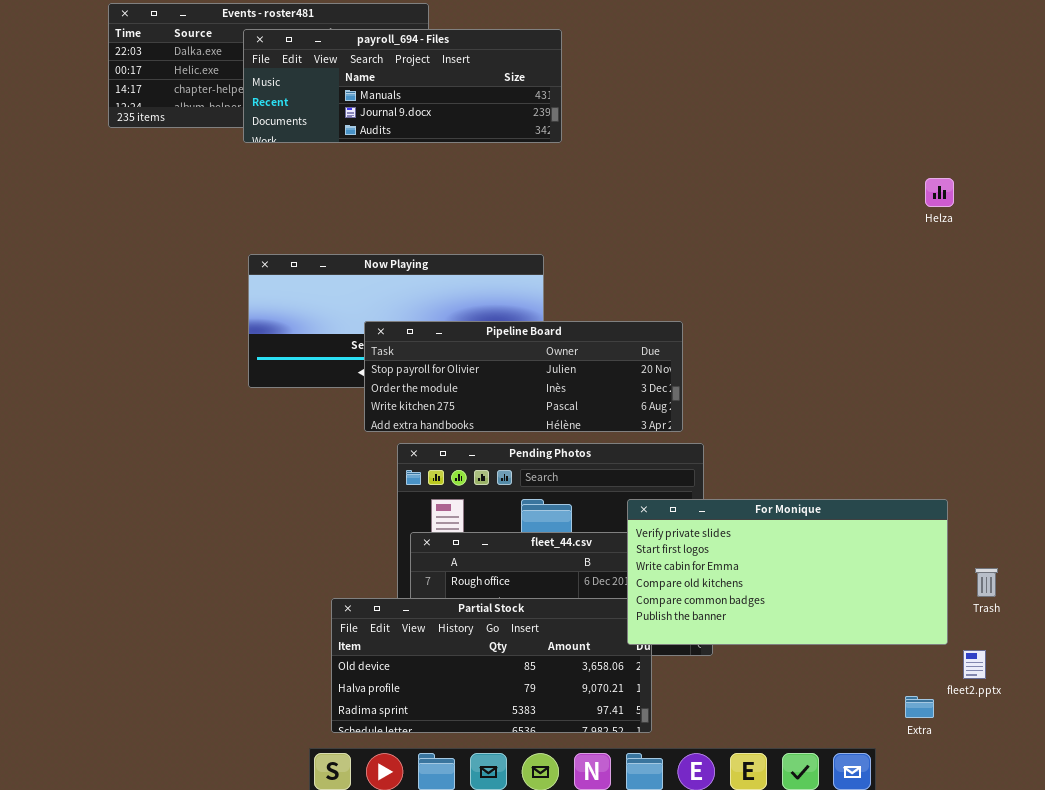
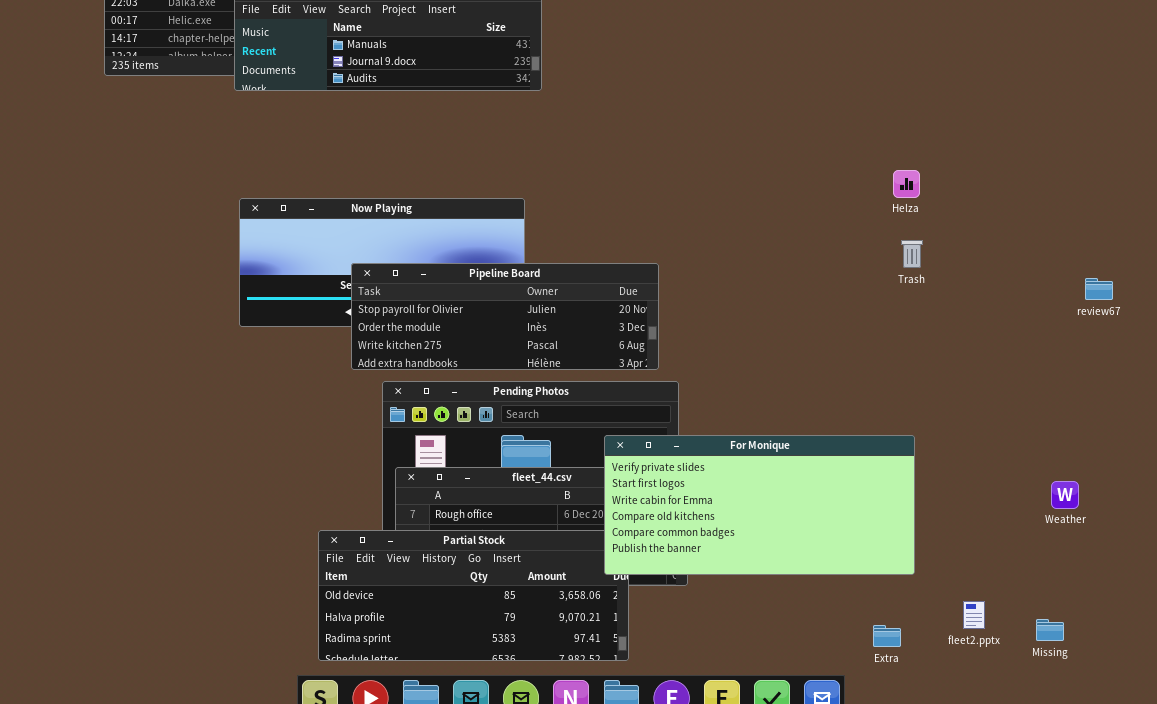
Helza: [925,178,954,207] -> [893,170,920,198], moved
Trash: [975,568,998,597] -> [901,240,923,268], moved
fleet2.pptx: [963,650,986,679] -> [963,601,985,629], moved

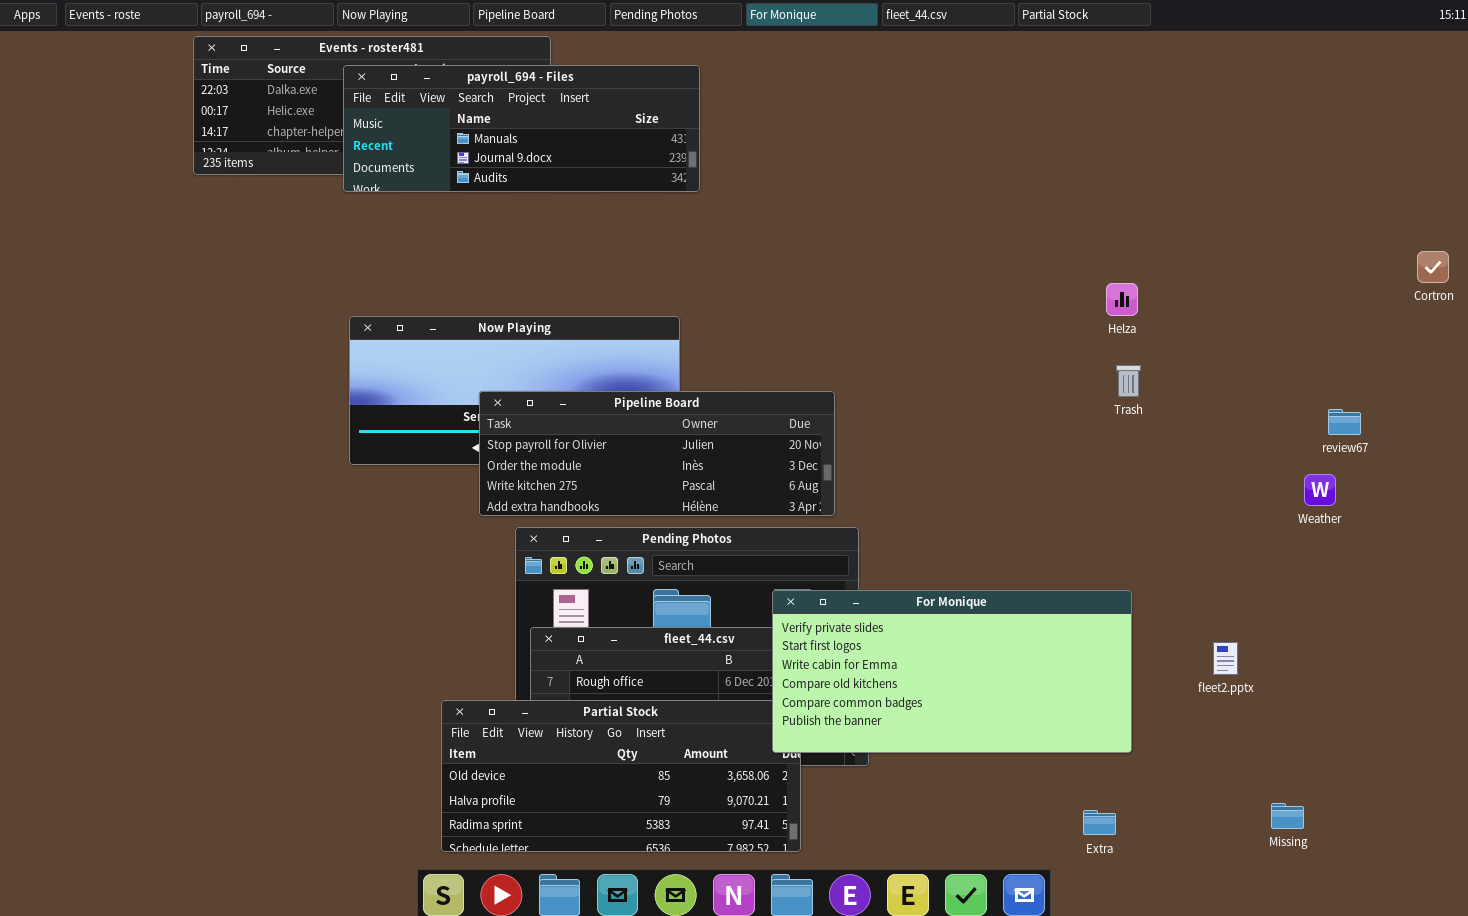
Weather: [1051,481,1079,509] -> [1304,474,1336,506], moved
fleet2.pptx: [963,601,985,629] -> [1213,642,1238,675], moved

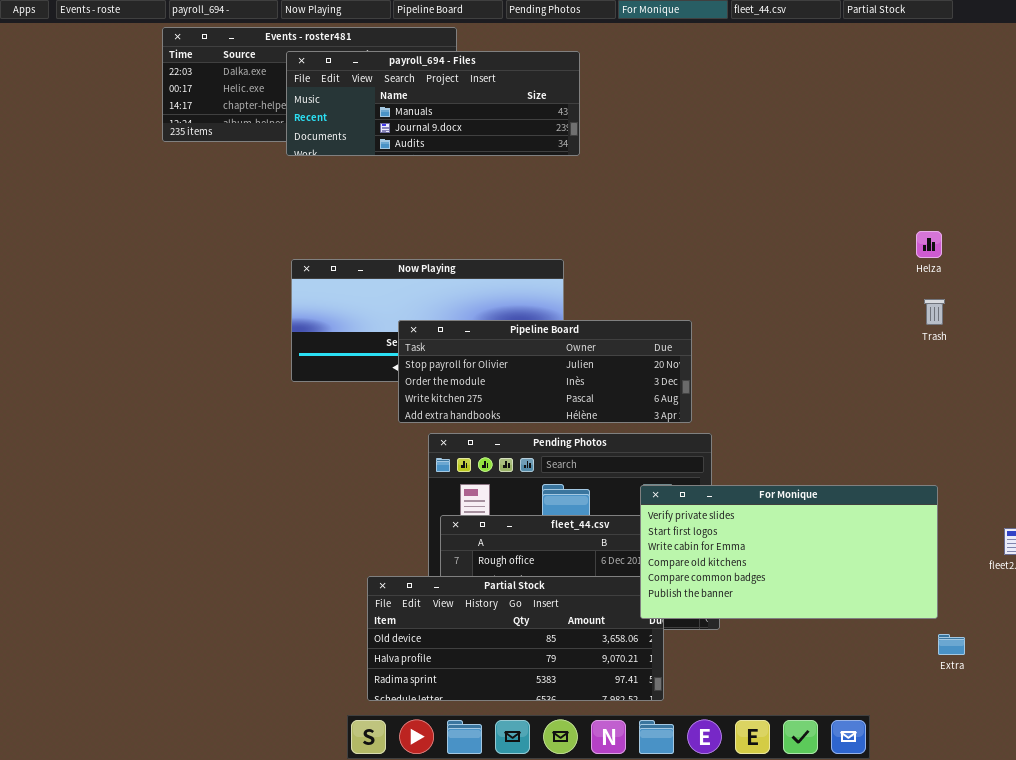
Extra: [1083,810,1116,835] -> [938,634,965,655], moved

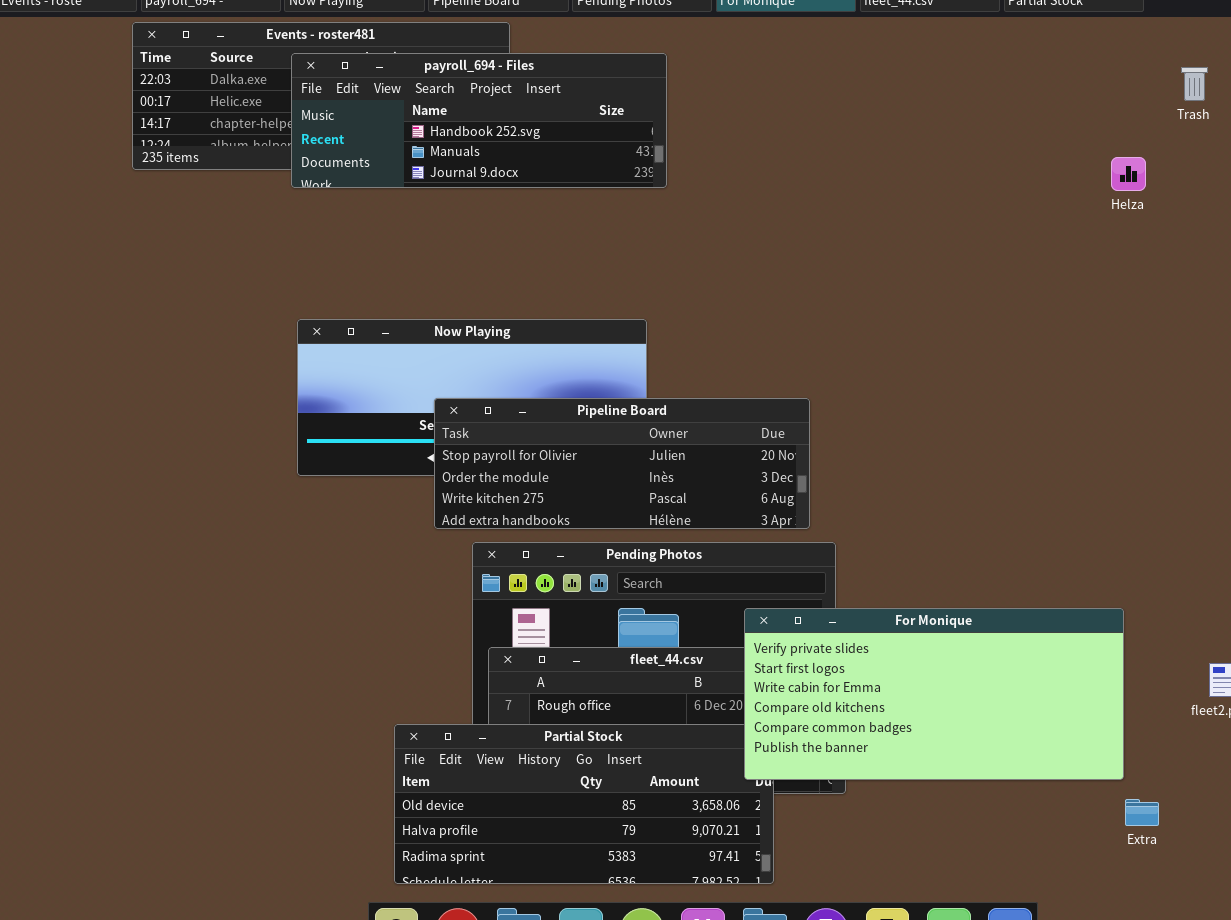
payroll_694 - Files: [286,51,580,156] -> [291,53,667,188], scrolled up 1 row
Helza: [916,231,942,258] -> [1111,157,1146,191], moved
Trash: [924,299,945,325] -> [1181,67,1208,101], moved

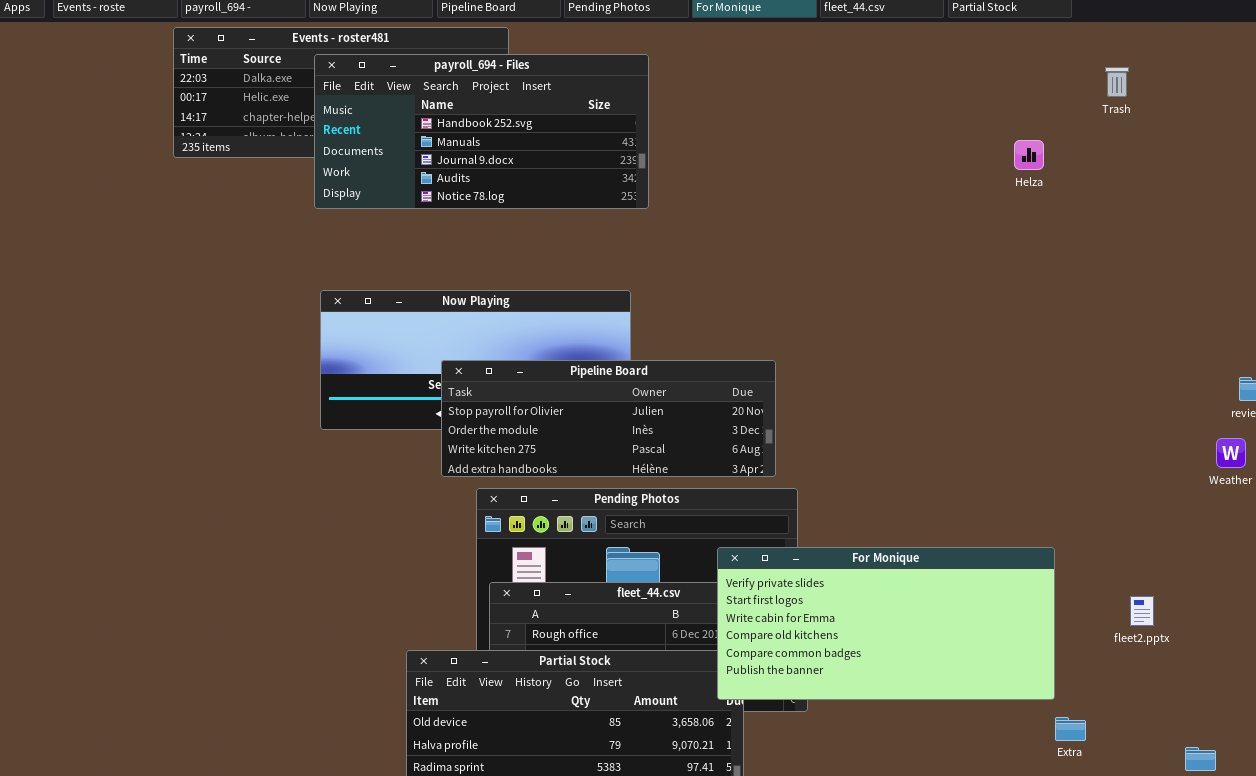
payroll_694 - Files: [291,53,667,188] -> [314,54,649,209], resized
Helza: [1111,157,1146,191] -> [1014,140,1044,170], moved

